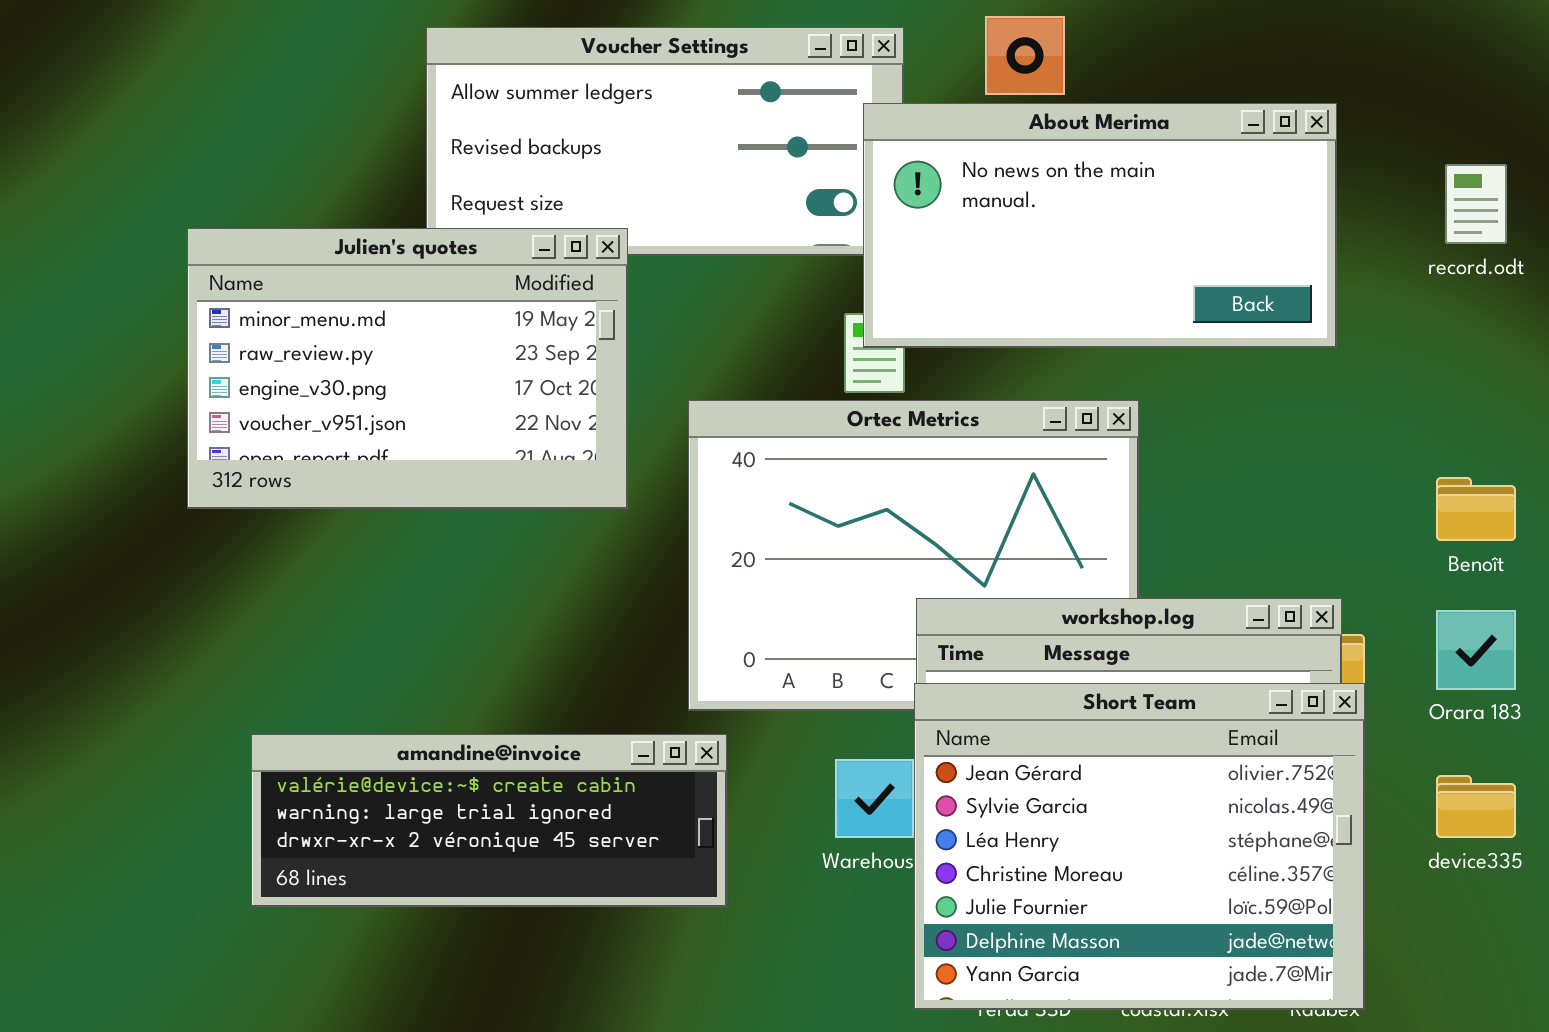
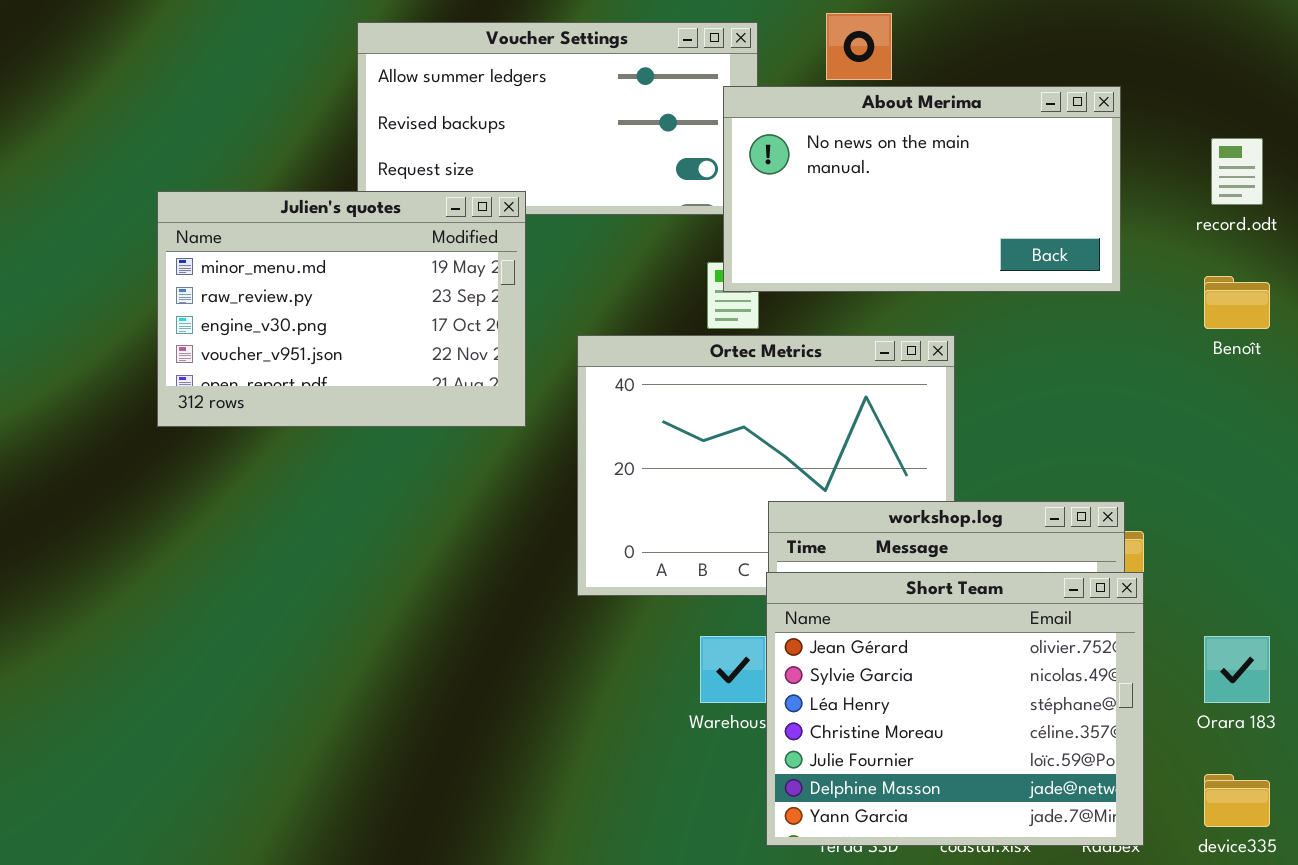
Benoît: [1436,477,1516,541] -> [1204,276,1270,329], moved
Orara 183: [1436,610,1516,690] -> [1204,636,1270,703], moved
amandine@invoice: [251,734,727,907] -> none, closed
device335: [1436,775,1516,838] -> [1204,774,1270,827], moved

